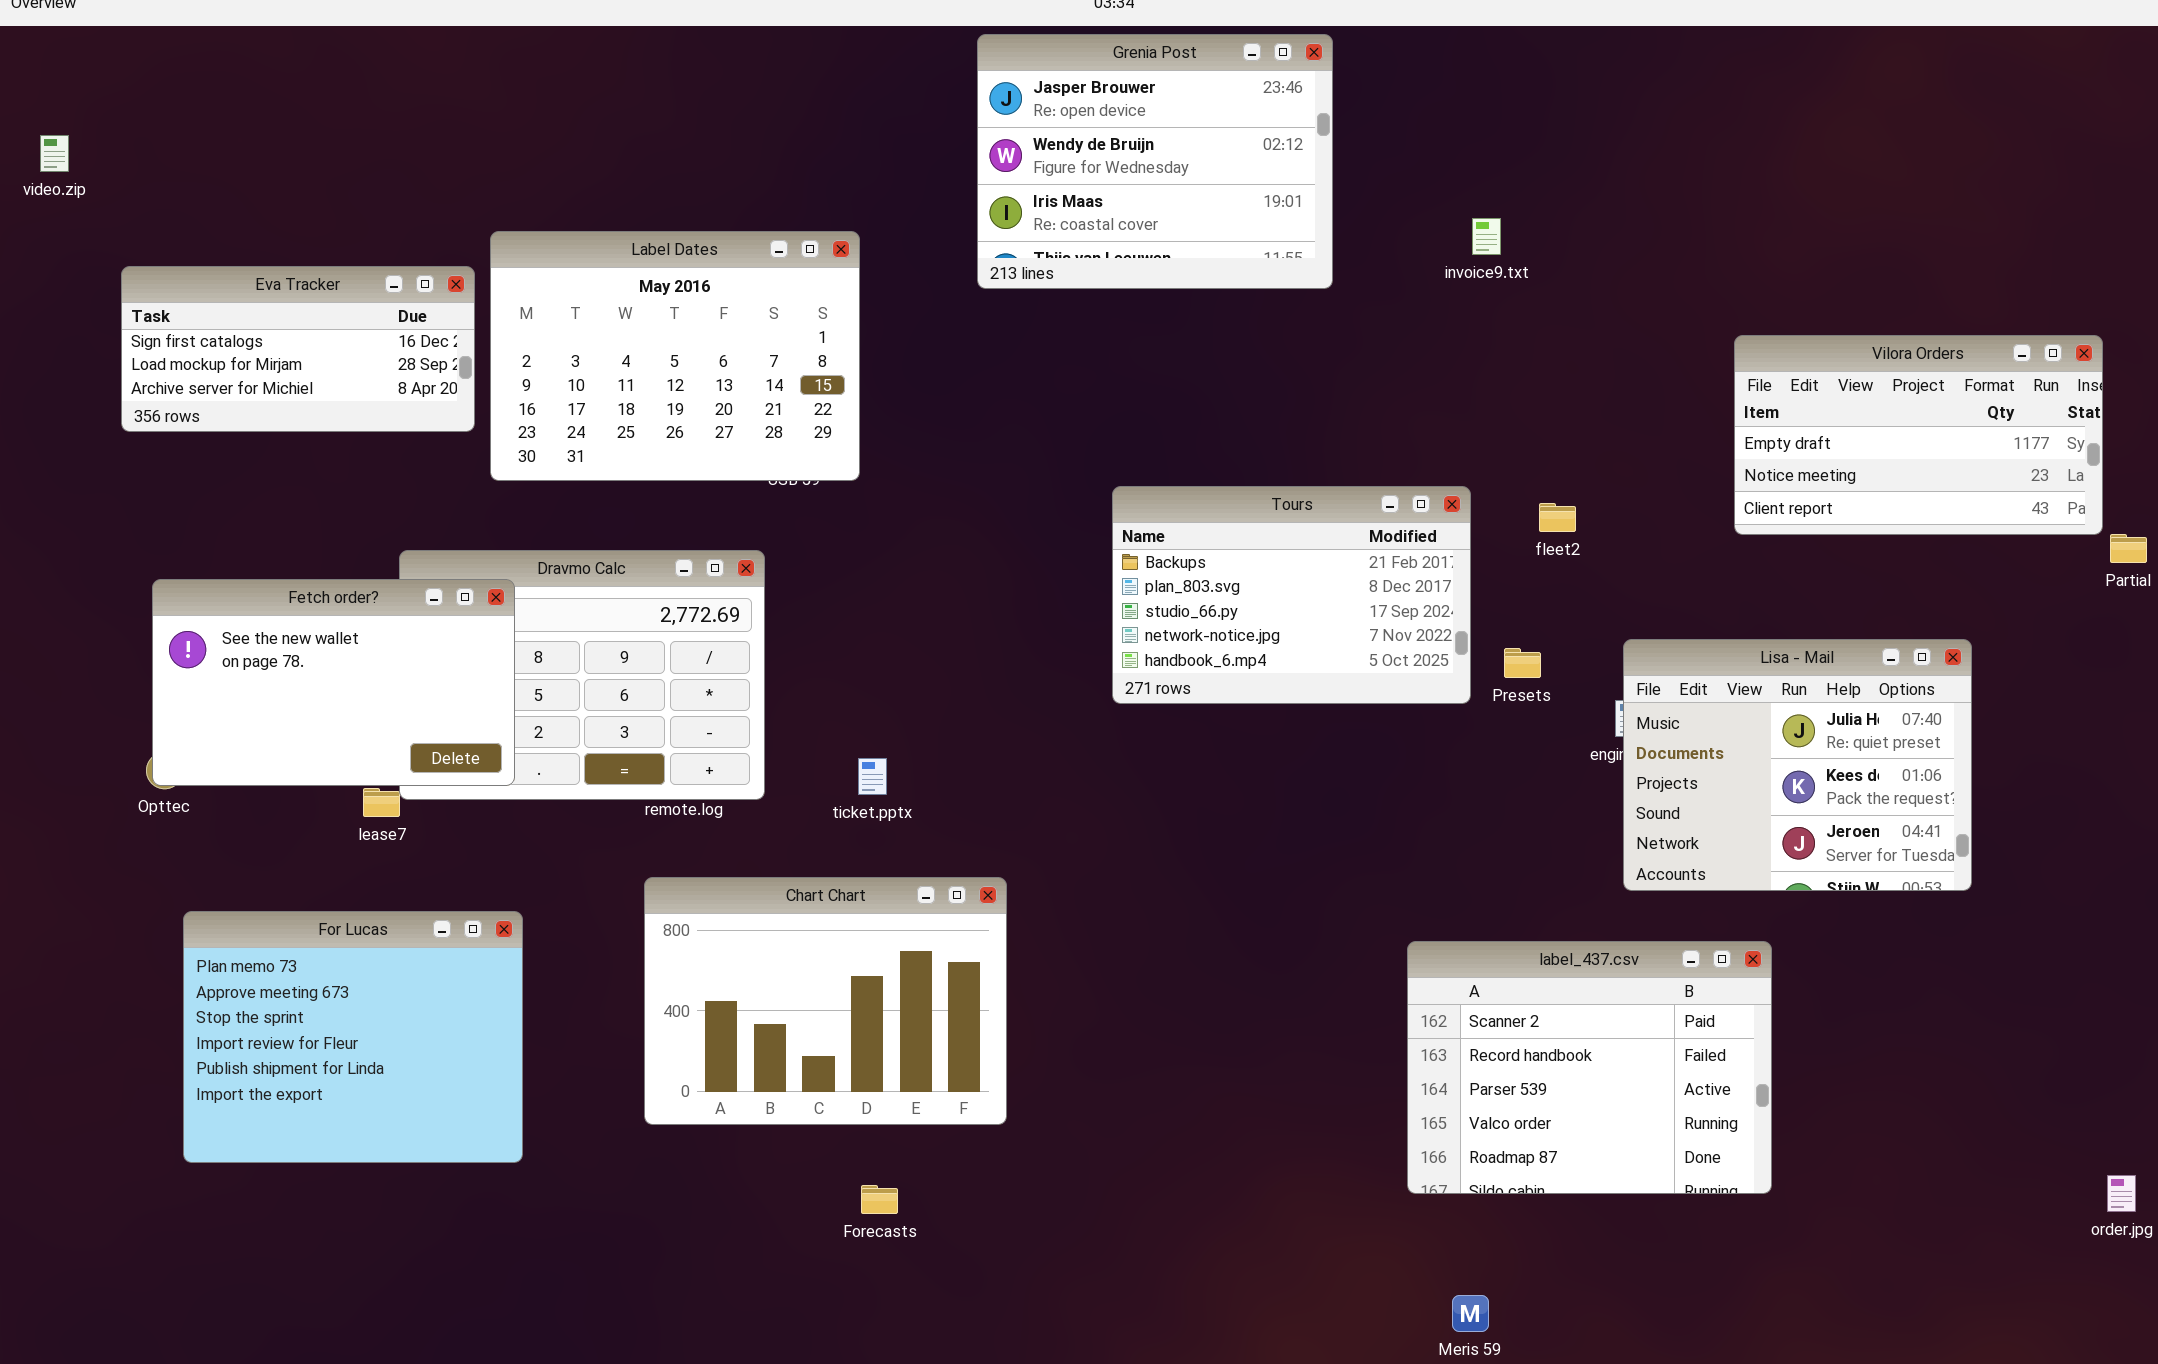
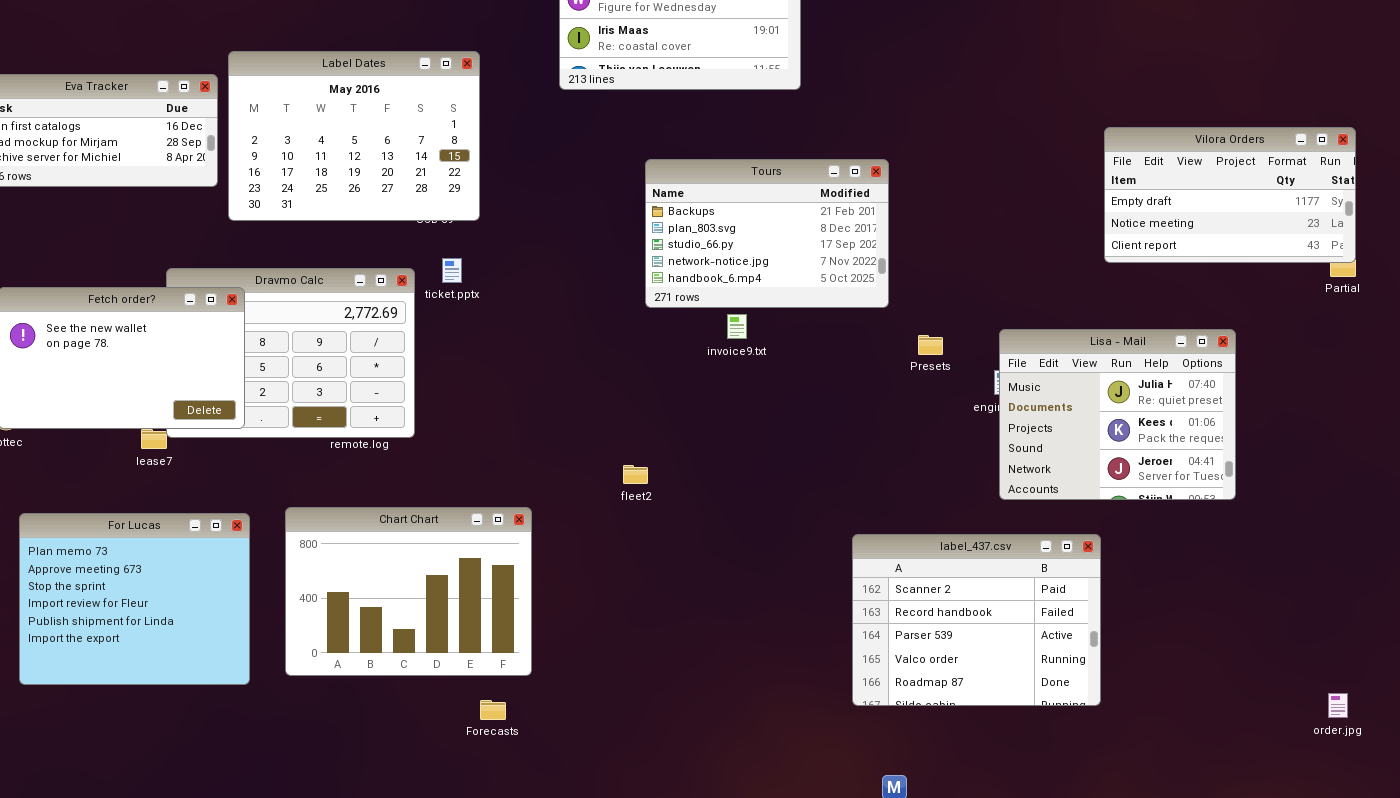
invoice9.txt: [1472,218,1501,255] -> [727,314,747,339], moved
Vilora Orders: [1734,335,2103,535] -> [1104,127,1356,263], moved
Tours: [1112,486,1471,704] -> [645,159,889,308], moved
fleet2: [1539,503,1576,532] -> [623,465,648,484], moved
ticket.pptx: [858,758,887,795] -> [442,258,462,283], moved
Chart Chart: [644,877,1007,1125] -> [285,507,532,676], moved

